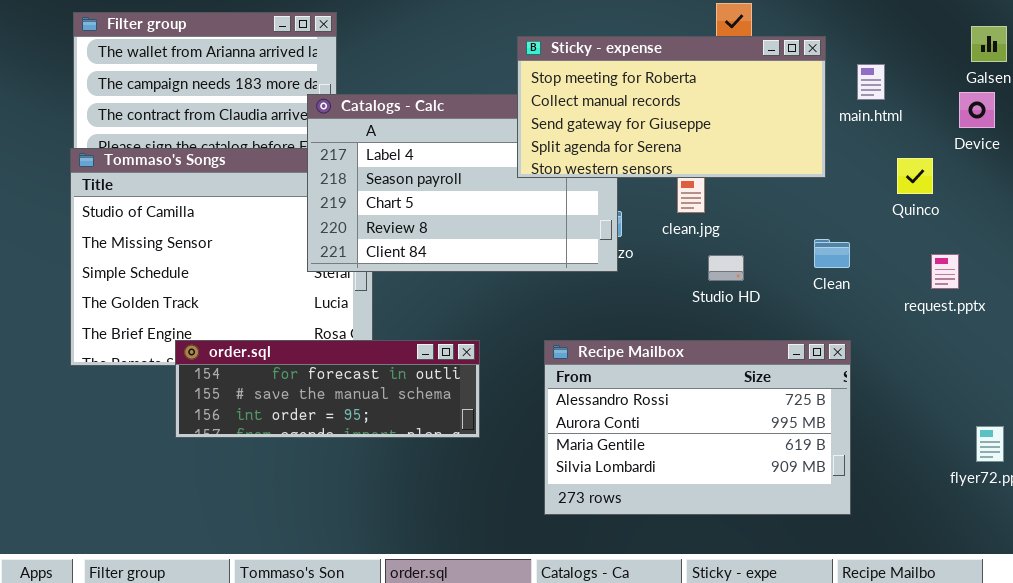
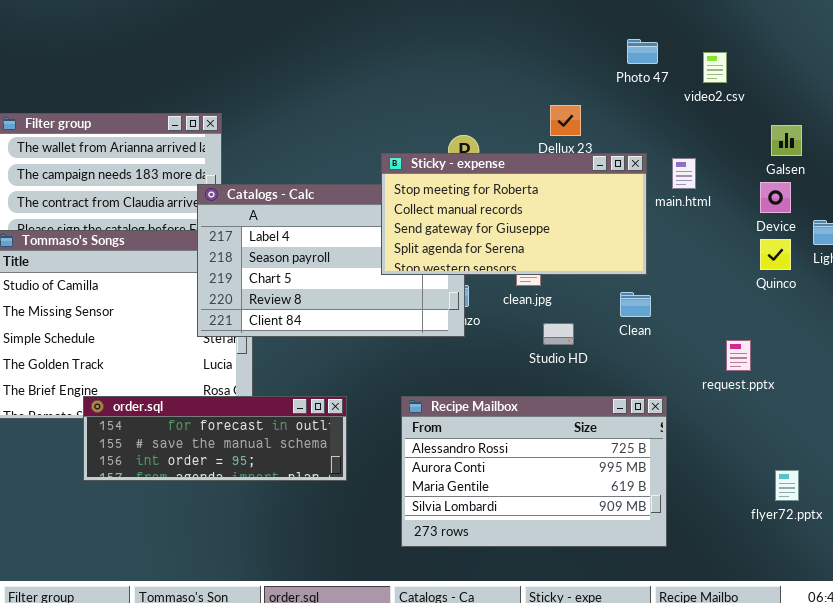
Sticky - expense: [517,36,826,178] -> [381,153,647,275], moved
Quinco: [897,158,933,194] -> [760,239,791,270], moved
Clean: [814,239,850,268] -> [620,292,651,317], moved
request.pptx: [931,254,959,289] -> [726,340,751,371], moved

